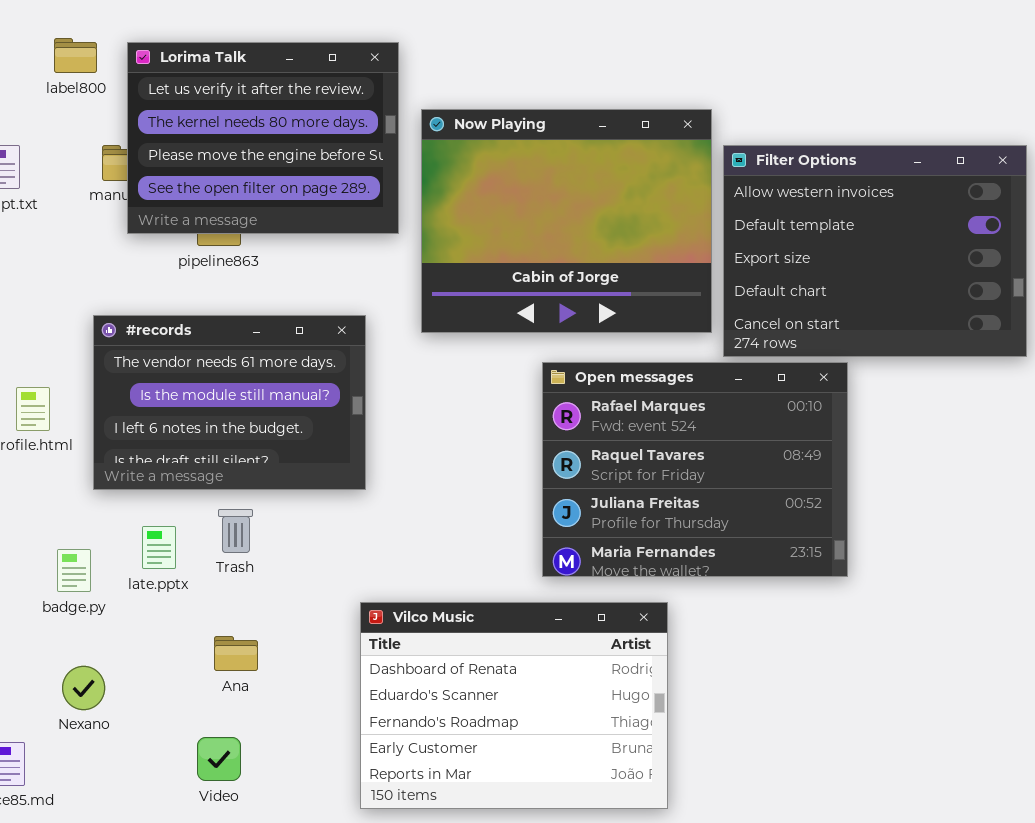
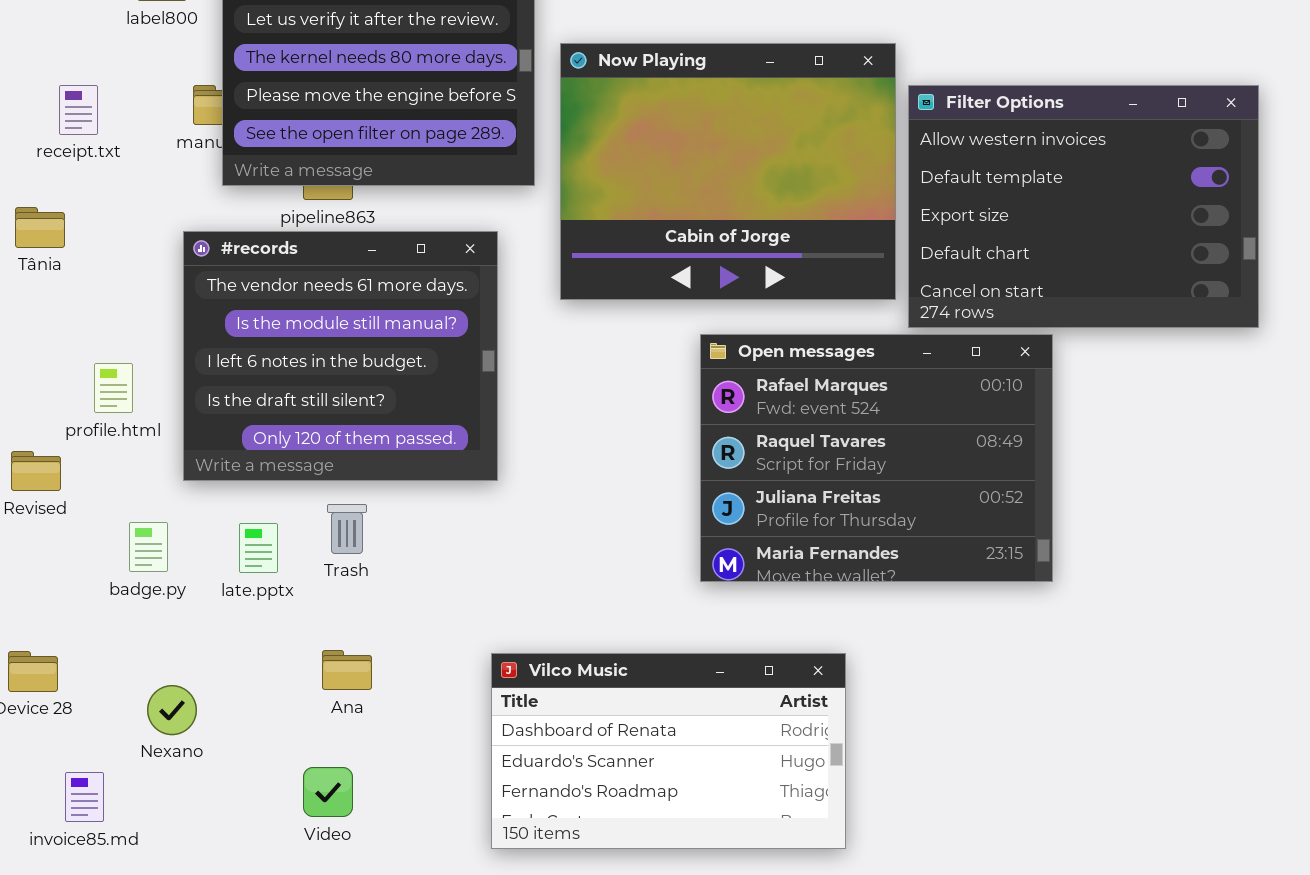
#records: [93,315,366,490] -> [183,231,498,481], resized
badge.py: [57,549,91,592] -> [129,522,168,572], moved
Vilco Music: [360,602,668,809] -> [491,653,846,849], resized

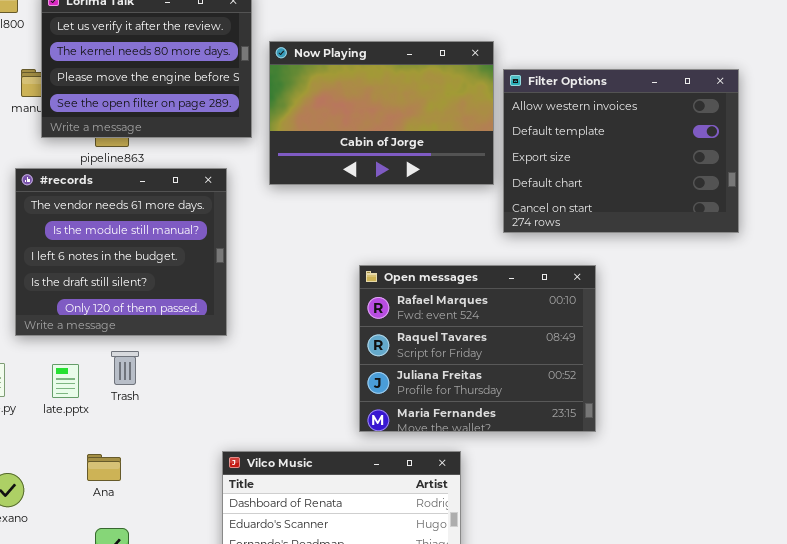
Now Playing: [560,43,896,300] -> [269,41,494,185], resized
Open messages: [700,334,1053,582] -> [359,265,596,432], moved
Ana: [322,650,372,690] -> [87,454,121,481], moved

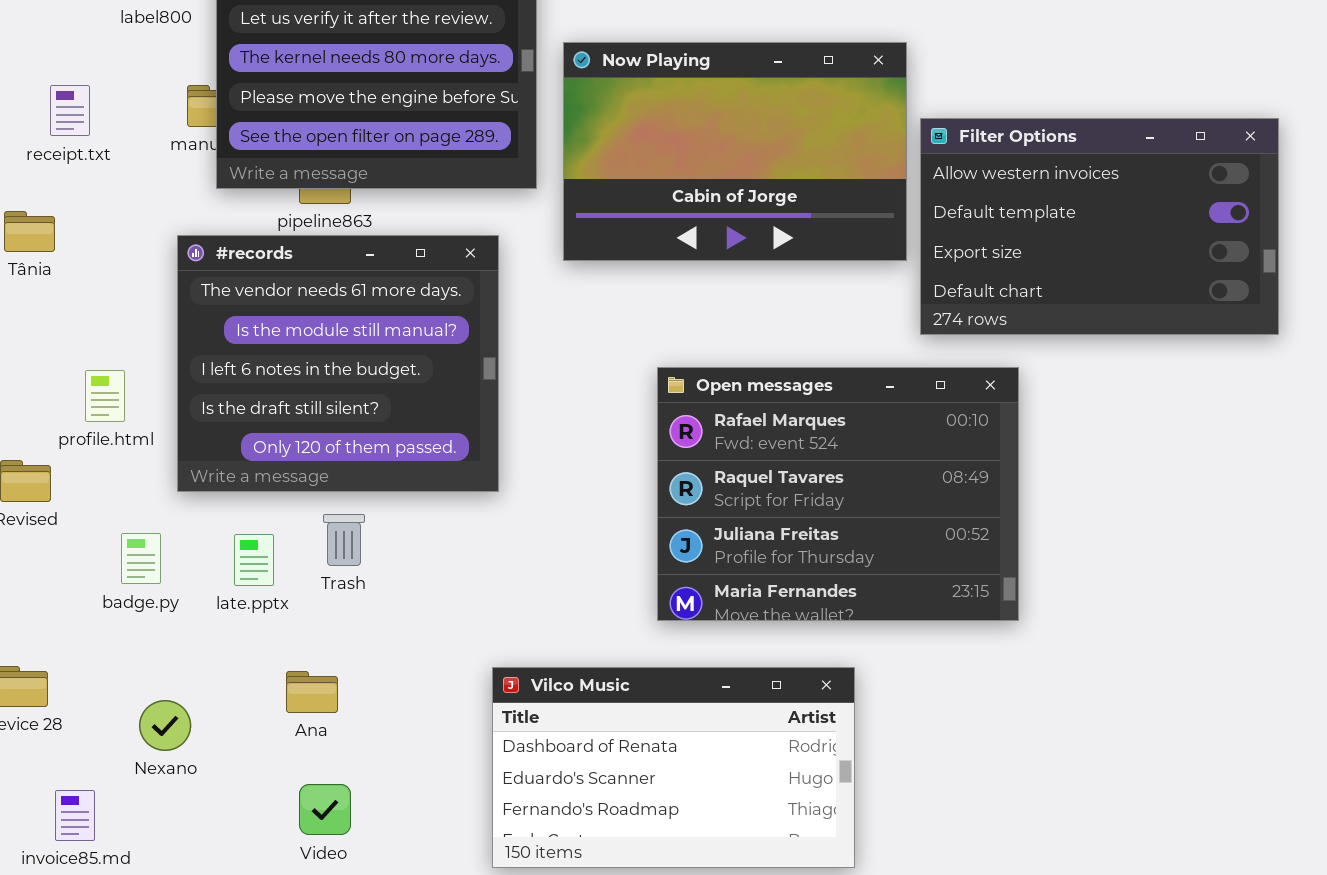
Filter Options: [503,69,739,233] -> [920,118,1279,335], resized
Open messages: [359,265,596,432] -> [657,367,1019,621], moved

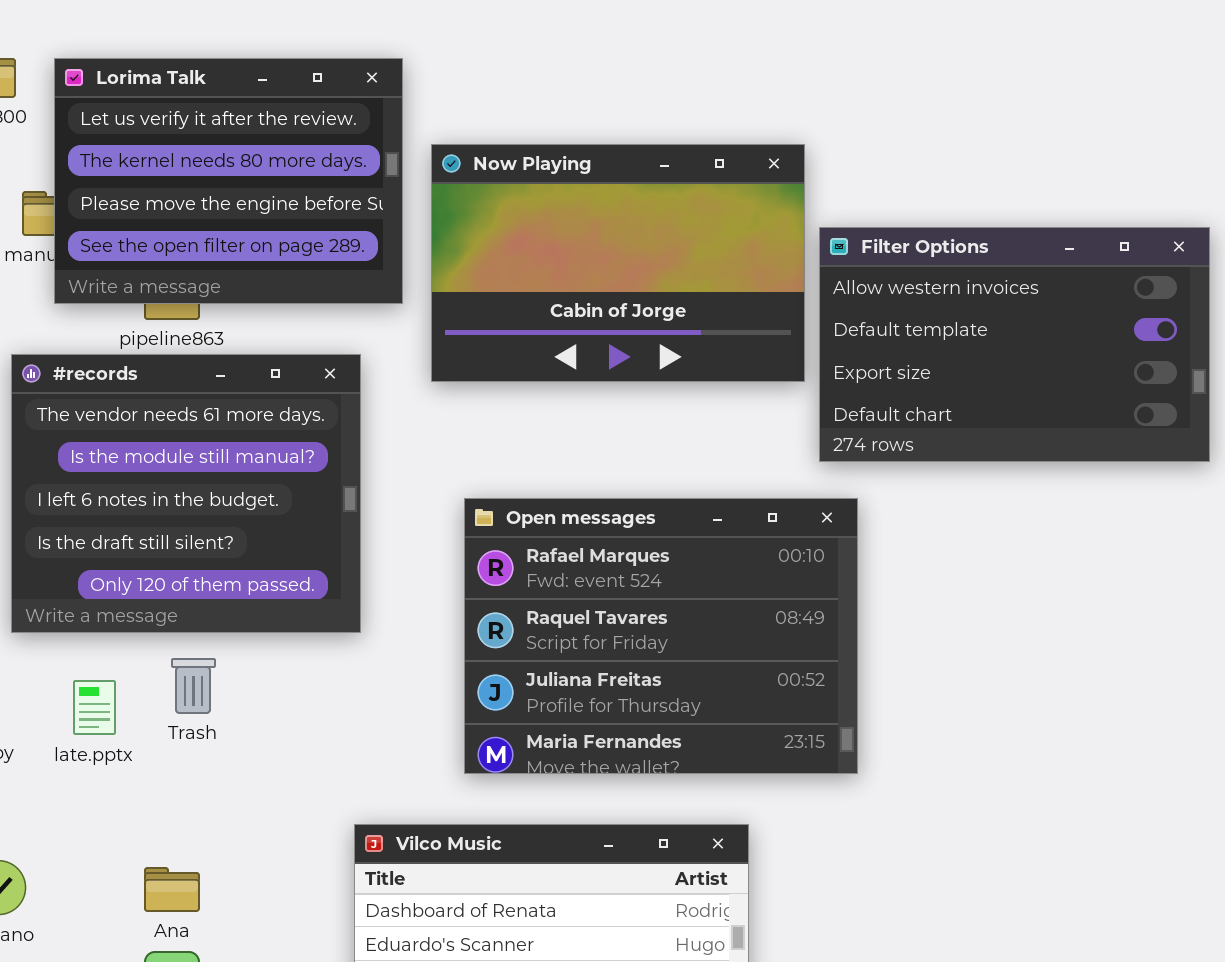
Open messages: [657,367,1019,621] -> [464,498,858,774], moved
Ana: [286,671,338,713] -> [144,867,200,912], moved

